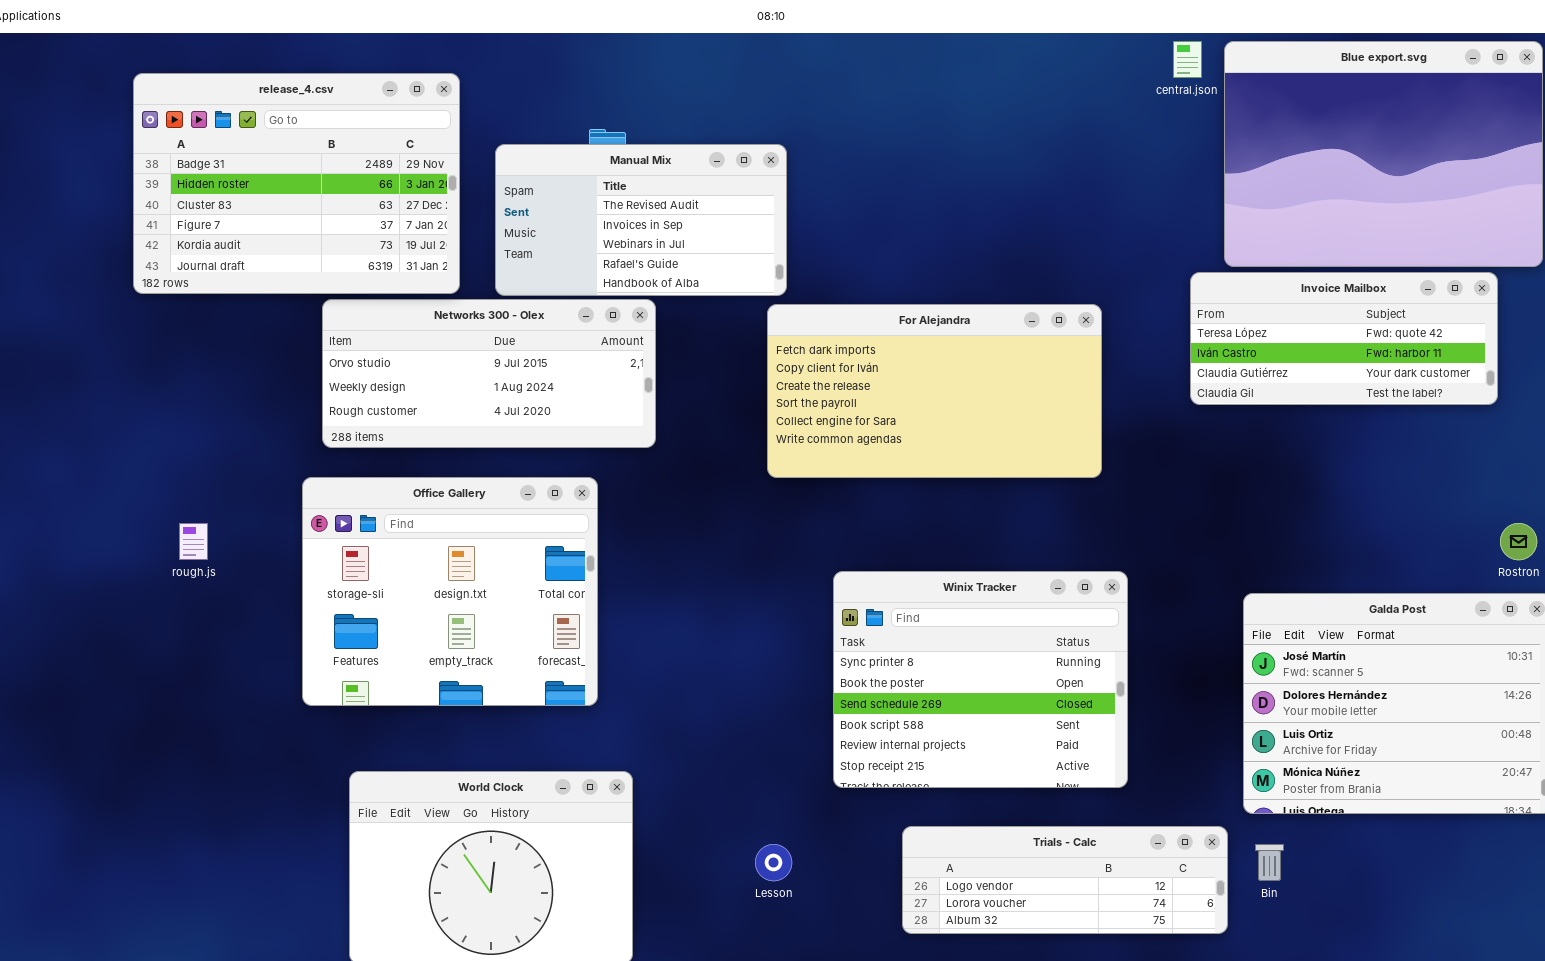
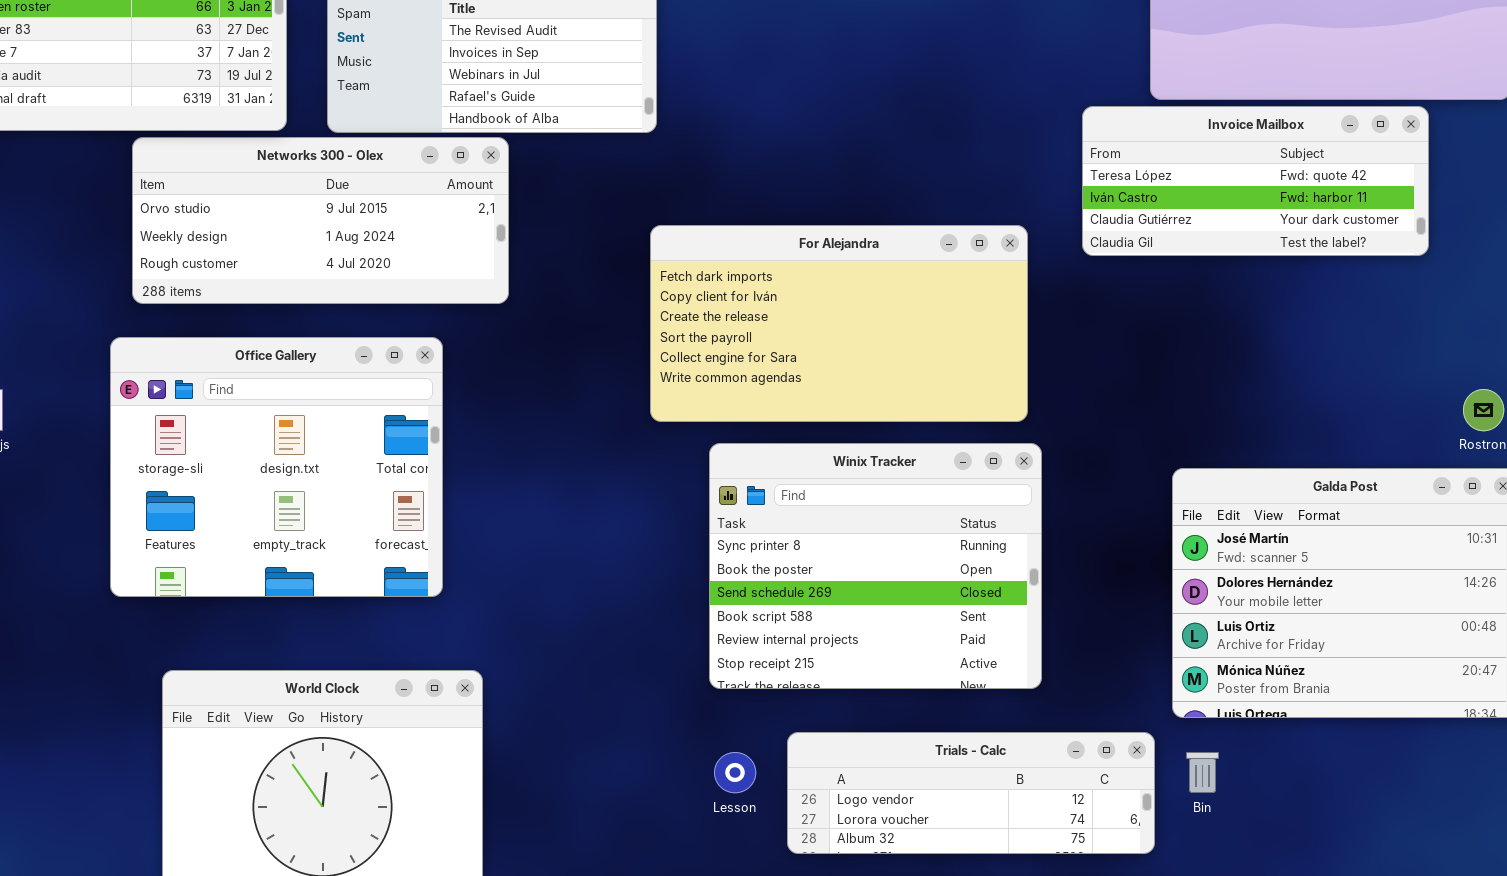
Invoice Mailbox: [1190,272,1498,405] -> [1082,106,1429,256], moved
For Alejandra: [767,304,1102,478] -> [650,225,1028,422], moved
Lesson: [755,844,792,881] -> [714,752,756,793], moved

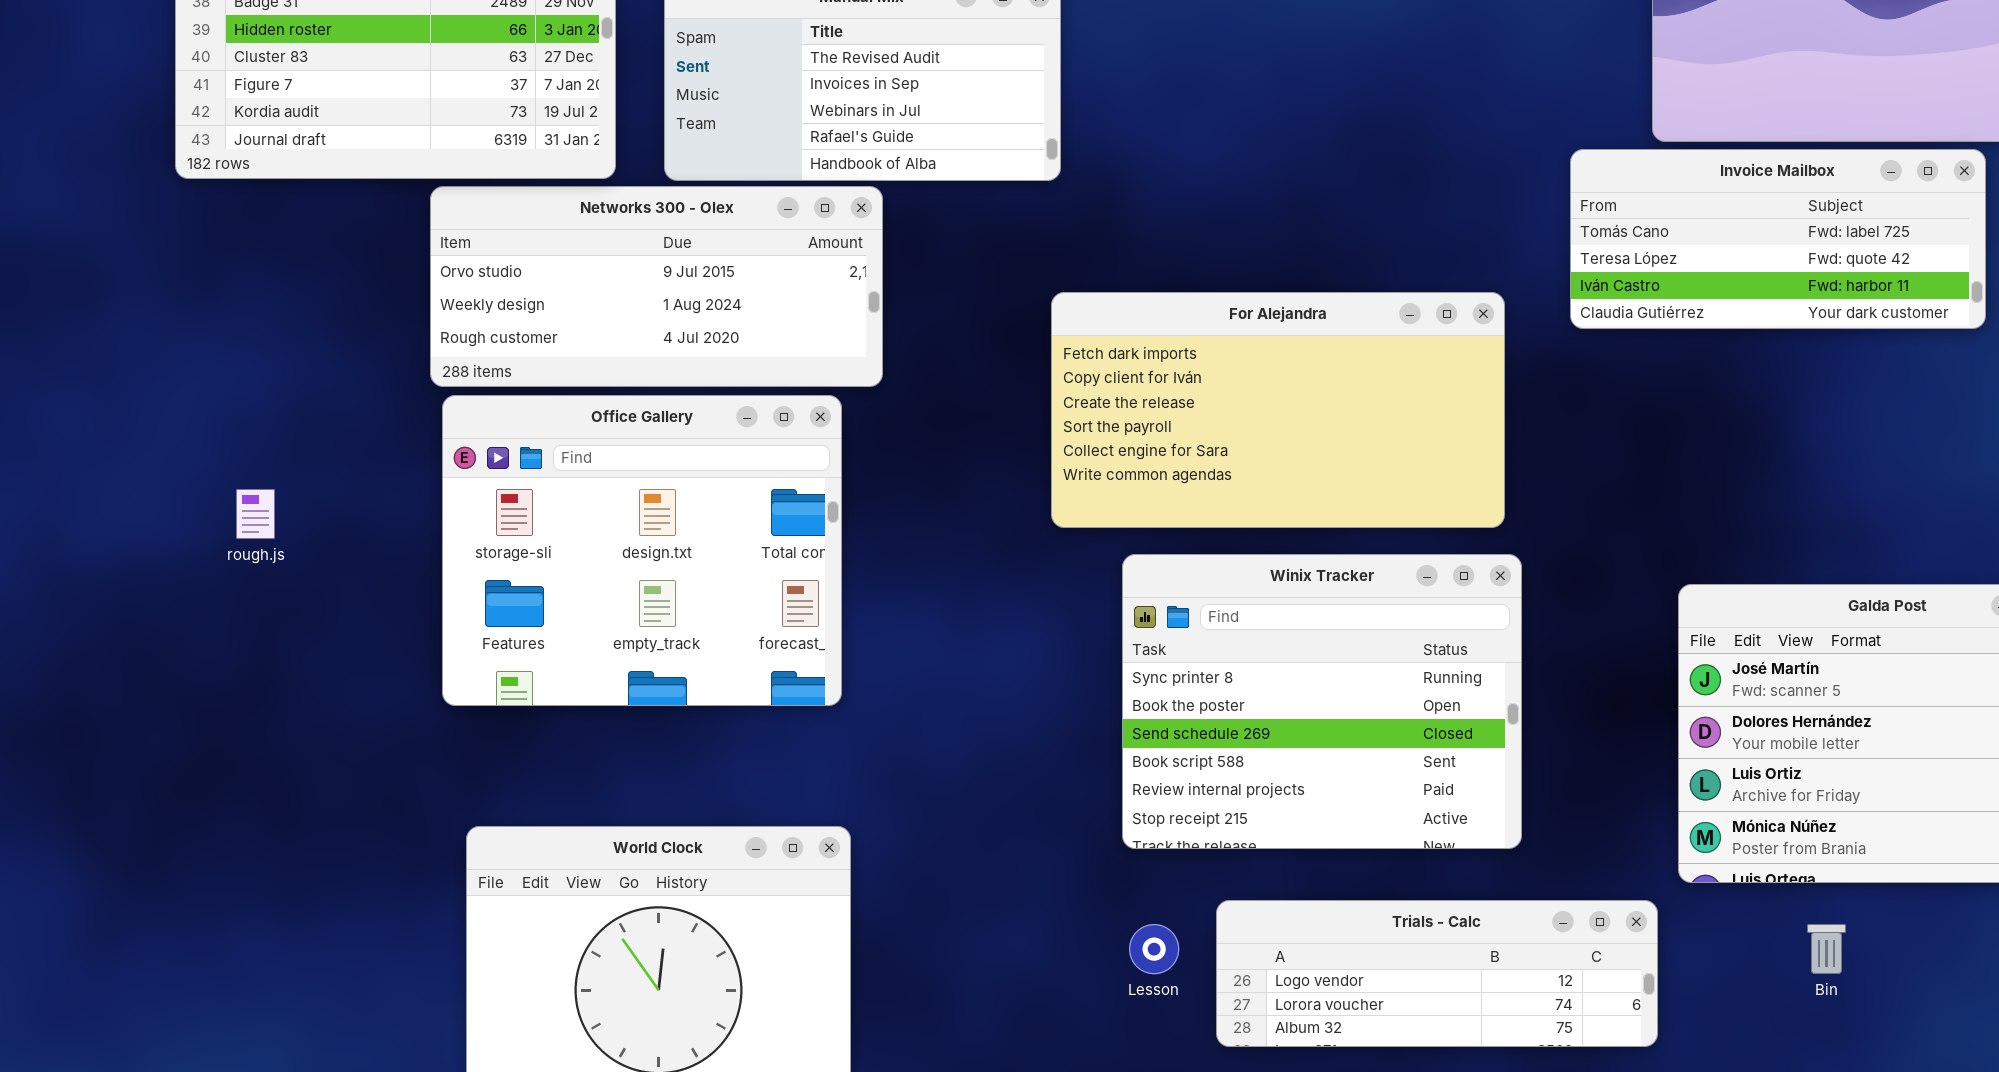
Invoice Mailbox: [1082,106,1429,256] -> [1570,149,1986,329], scrolled up 1 row
Office Gallery: [110,337,443,597] -> [442,395,842,706], moved
Bin: [1186,752,1219,793] -> [1807,924,1846,974], moved

